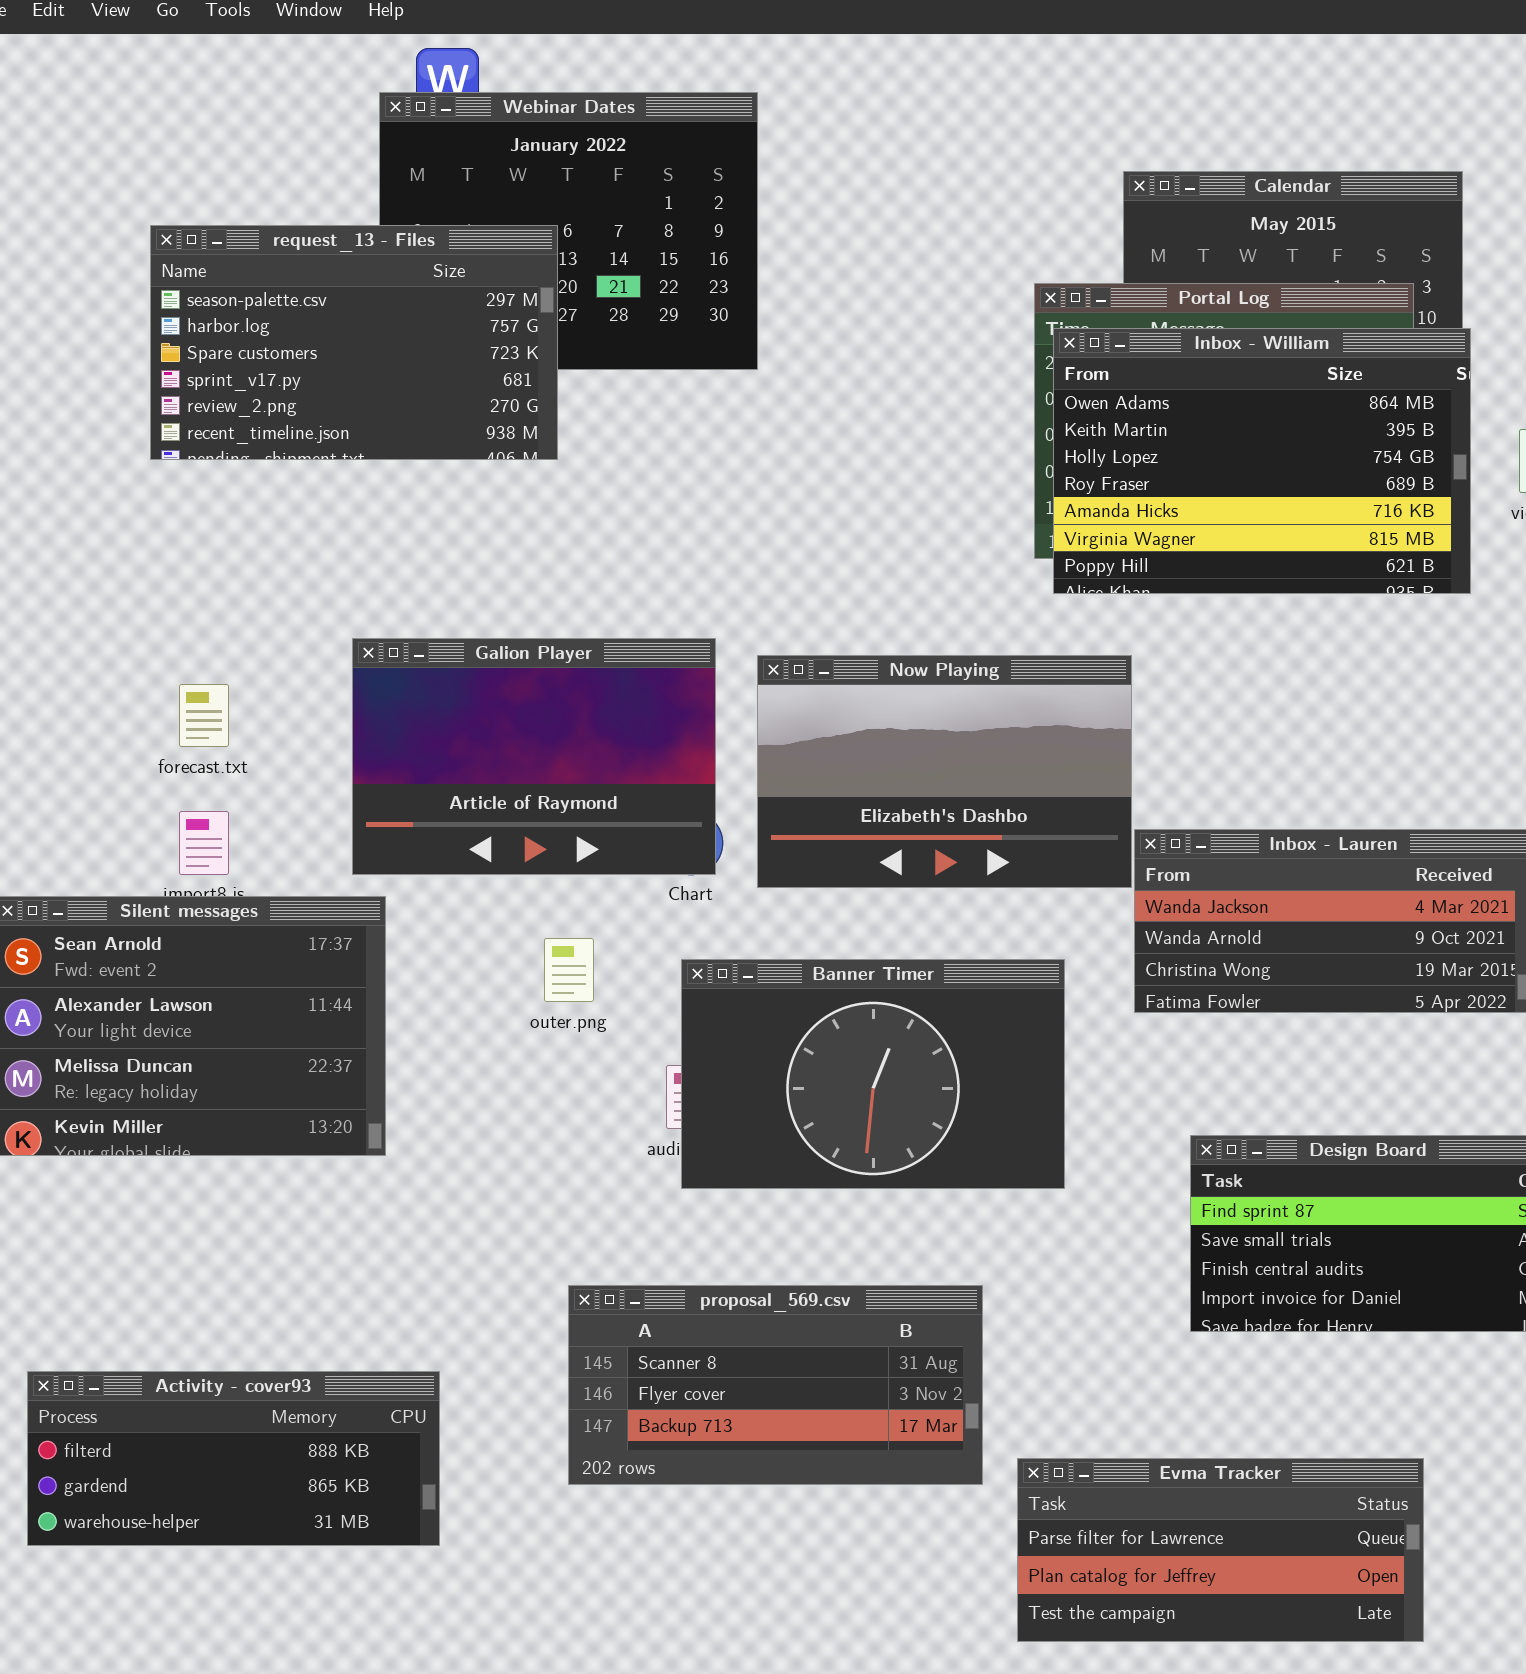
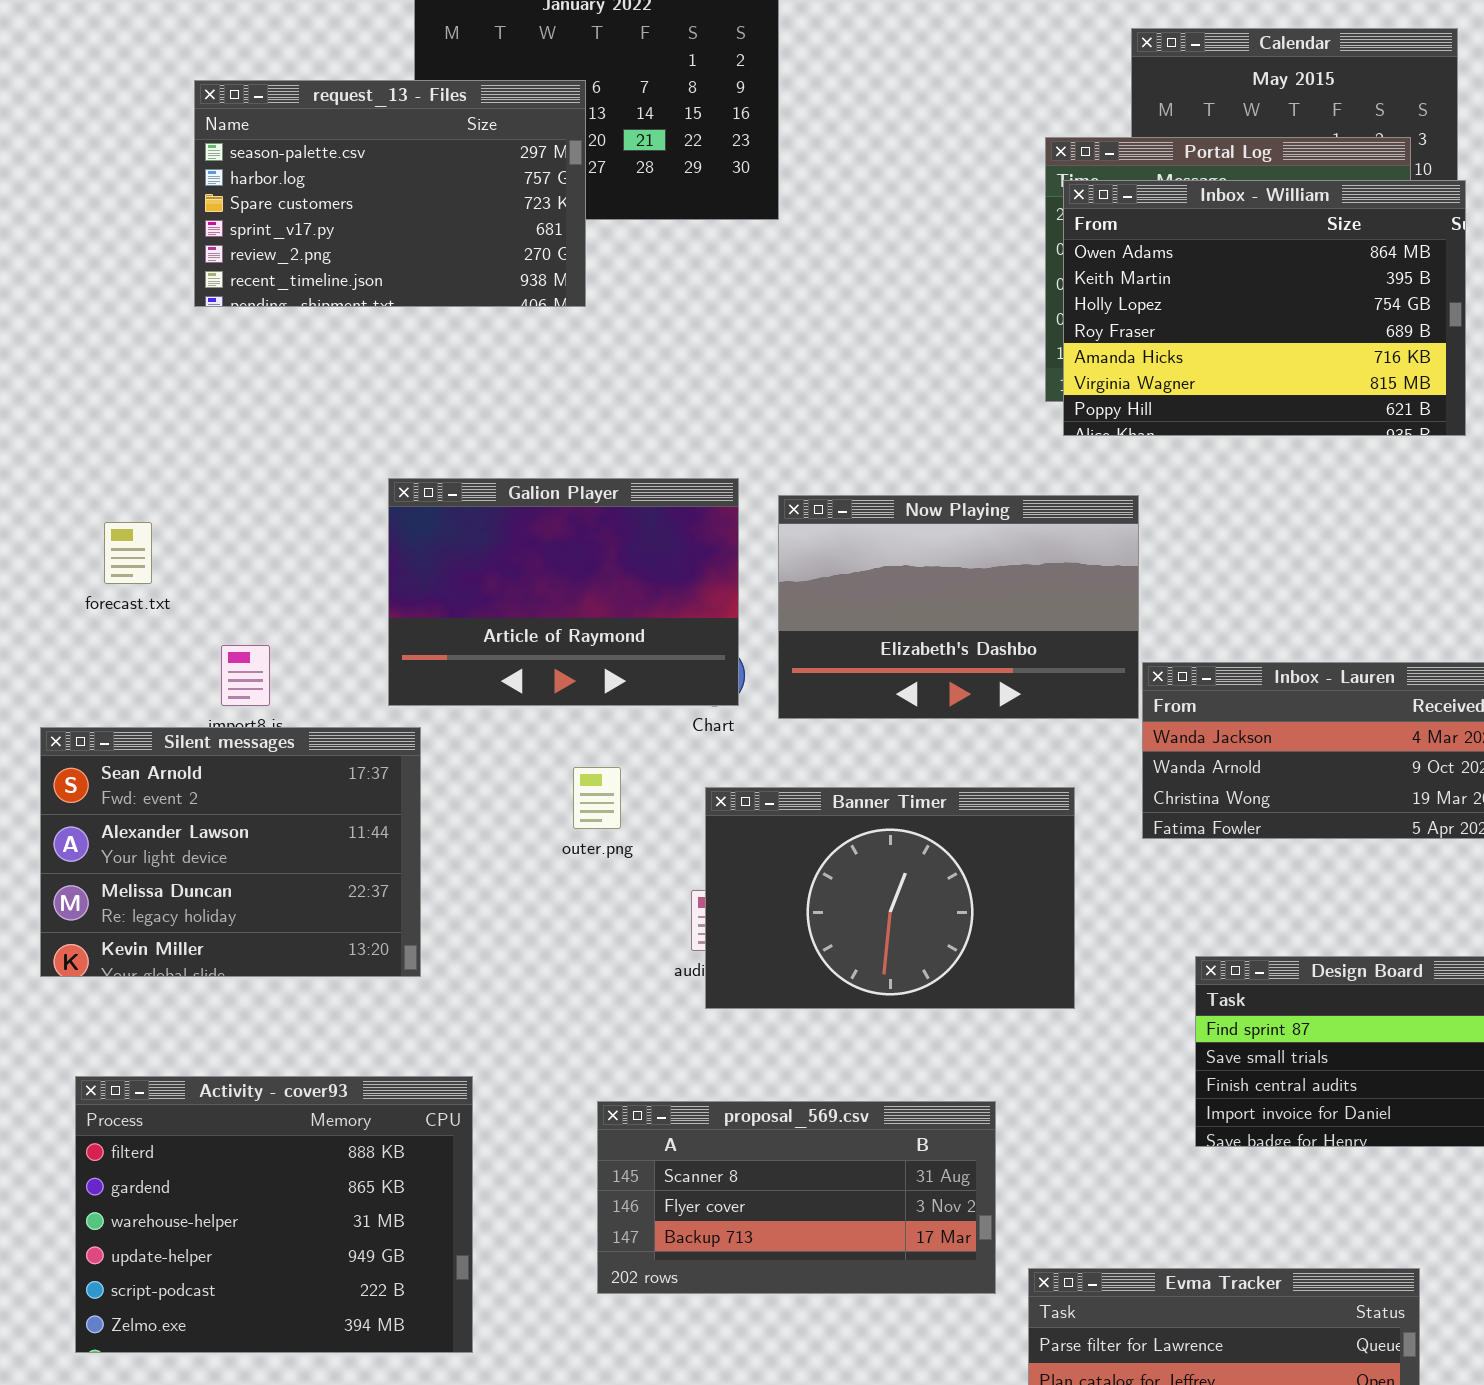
forecast.txt: [179,684,229,747] -> [104,522,152,584], moved
Activity - cover93: [27,1371,440,1546] -> [75,1076,473,1353], resized

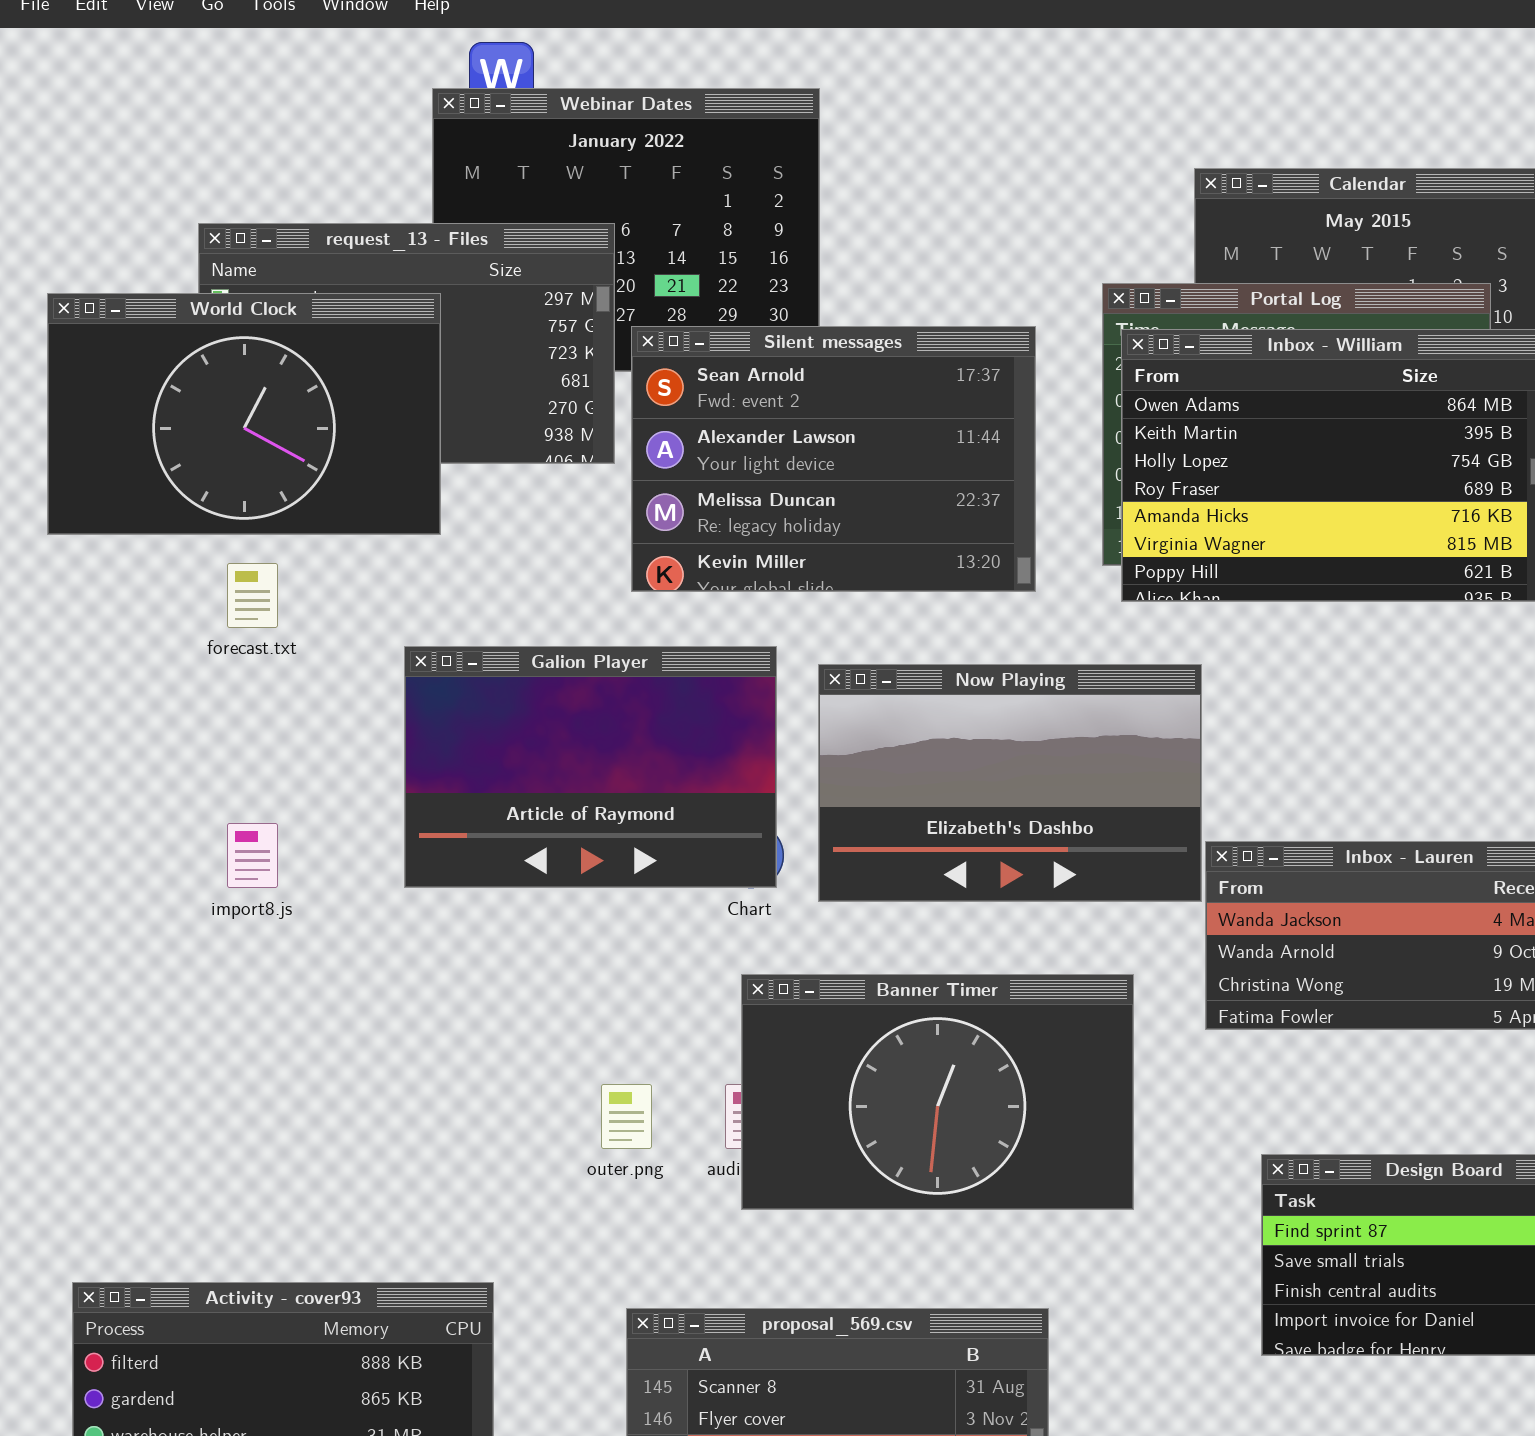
World Clock: none -> [47,293,441,535], opened
forecast.txt: [104,522,152,584] -> [227,563,278,628], moved
Silent messages: [40,727,421,977] -> [631,326,1036,592], moved
outer.png: [573,767,621,829] -> [601,1084,652,1149], moved

